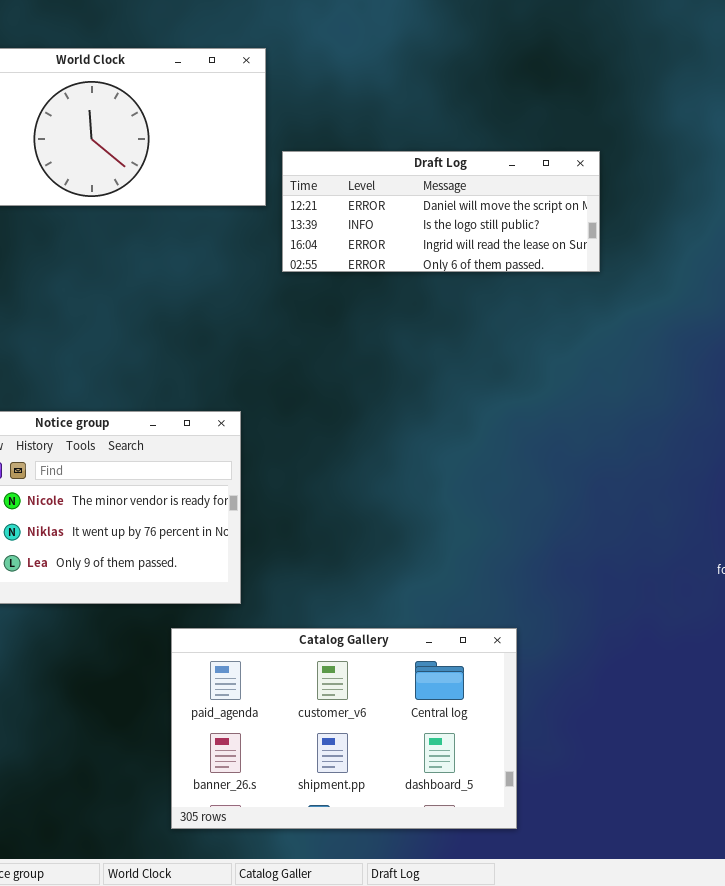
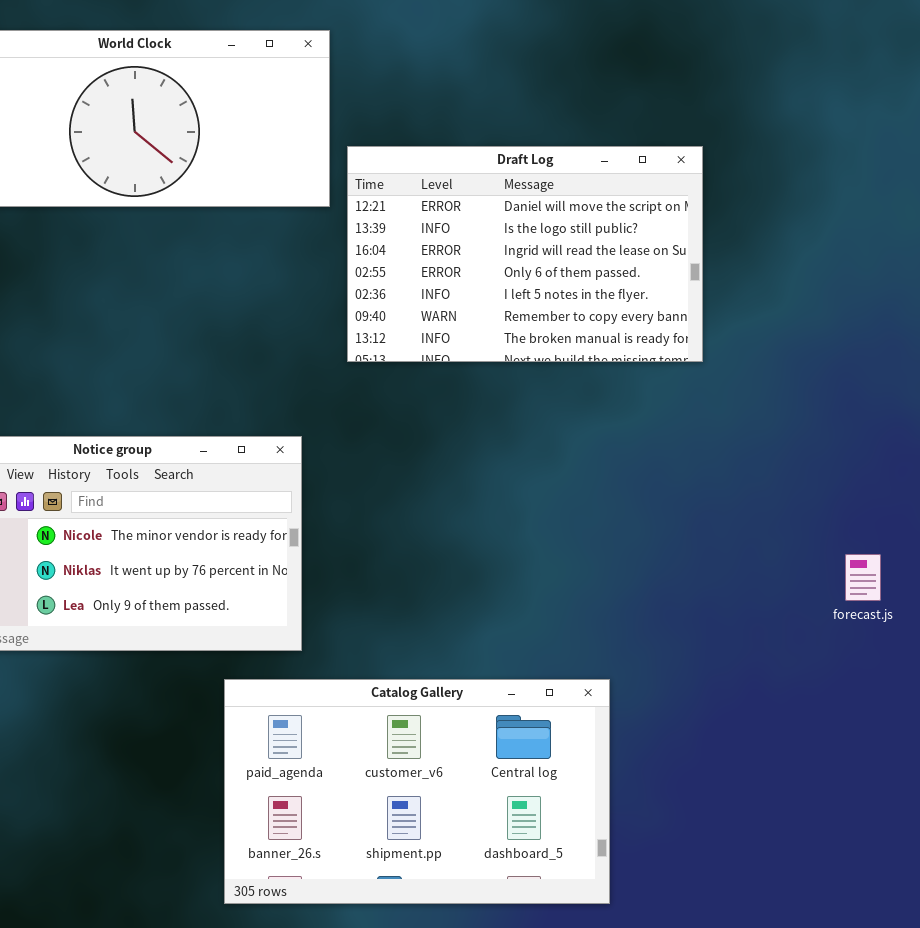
Draft Log: [282,151,600,272] -> [347,146,703,362], resized

